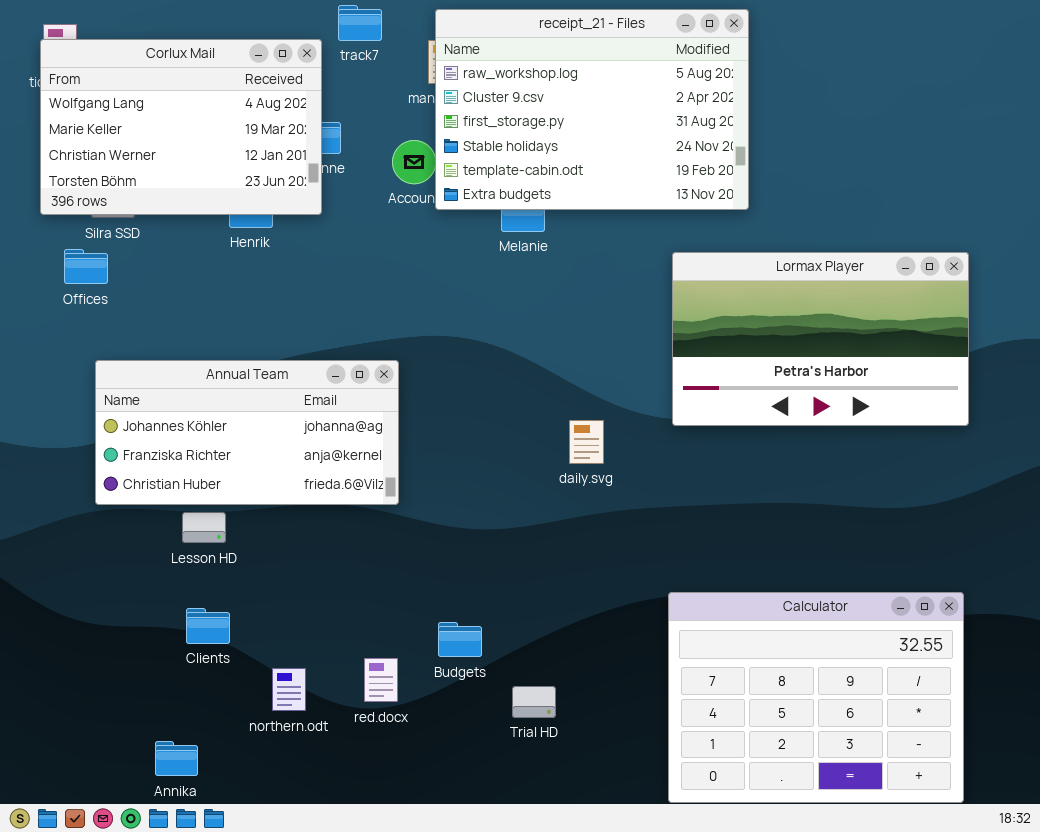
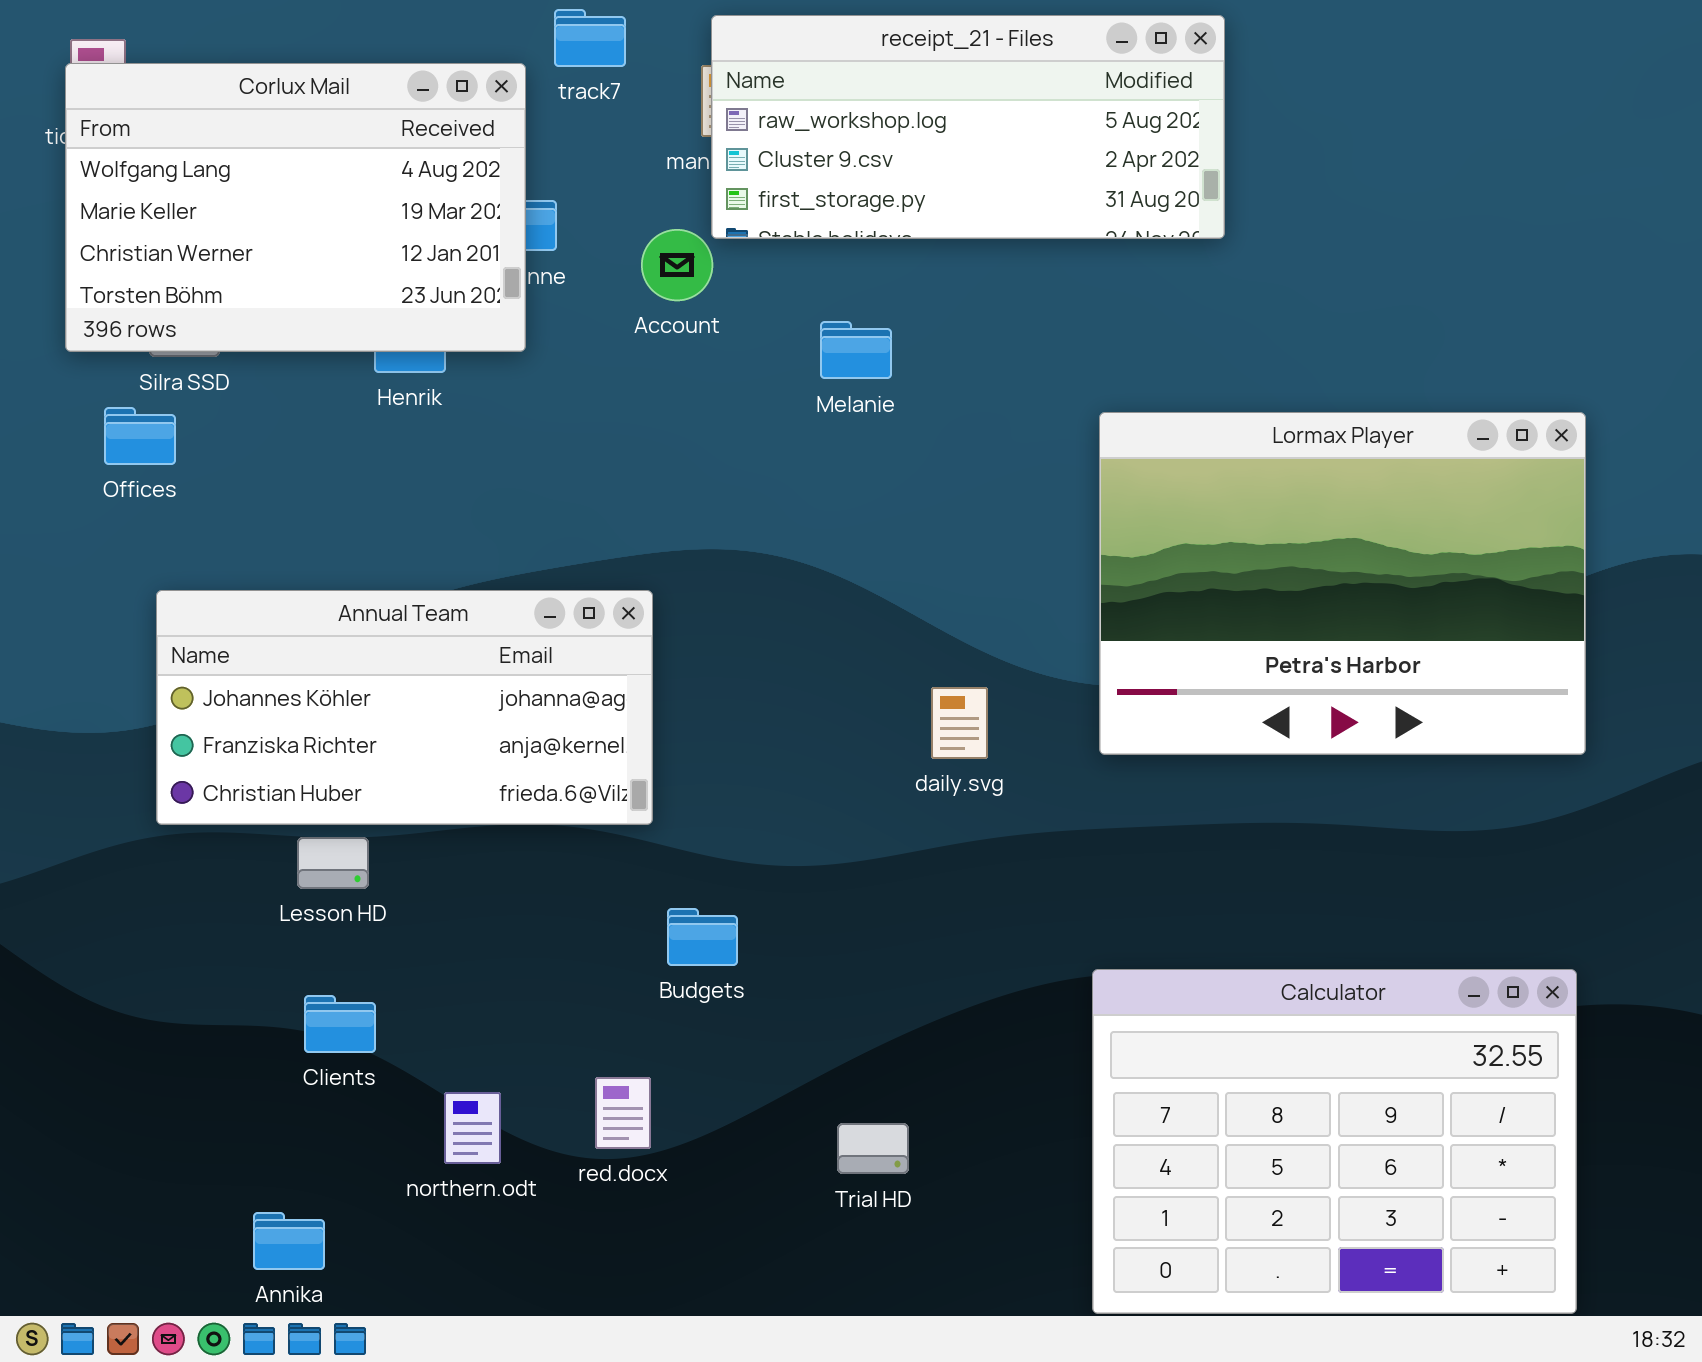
receipt_21 - Files: [435,9,749,210] -> [711,15,1225,239], resized
Lormax Player: [672,252,969,426] -> [1099,412,1586,755], resized
Budgets: [438,622,482,657] -> [667,908,738,966], moved

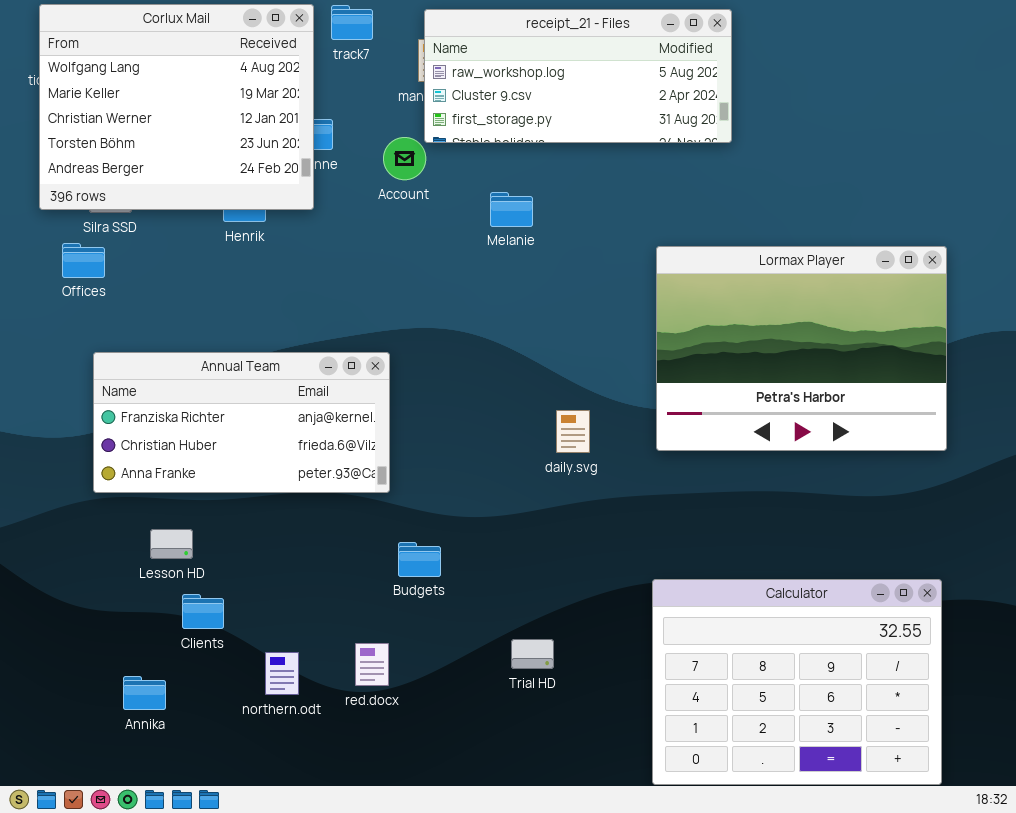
Corlux Mail: [65,63,526,352] -> [39,4,314,210], resized
Annual Team: [156,590,653,825] -> [93,352,390,493], scrolled down 1 row
Lesson HD: [297,837,369,889] -> [150,529,193,559], moved
Trial HD: [837,1123,909,1174] -> [511,639,554,669], moved
Annika: [253,1212,325,1270] -> [123,676,166,710], moved

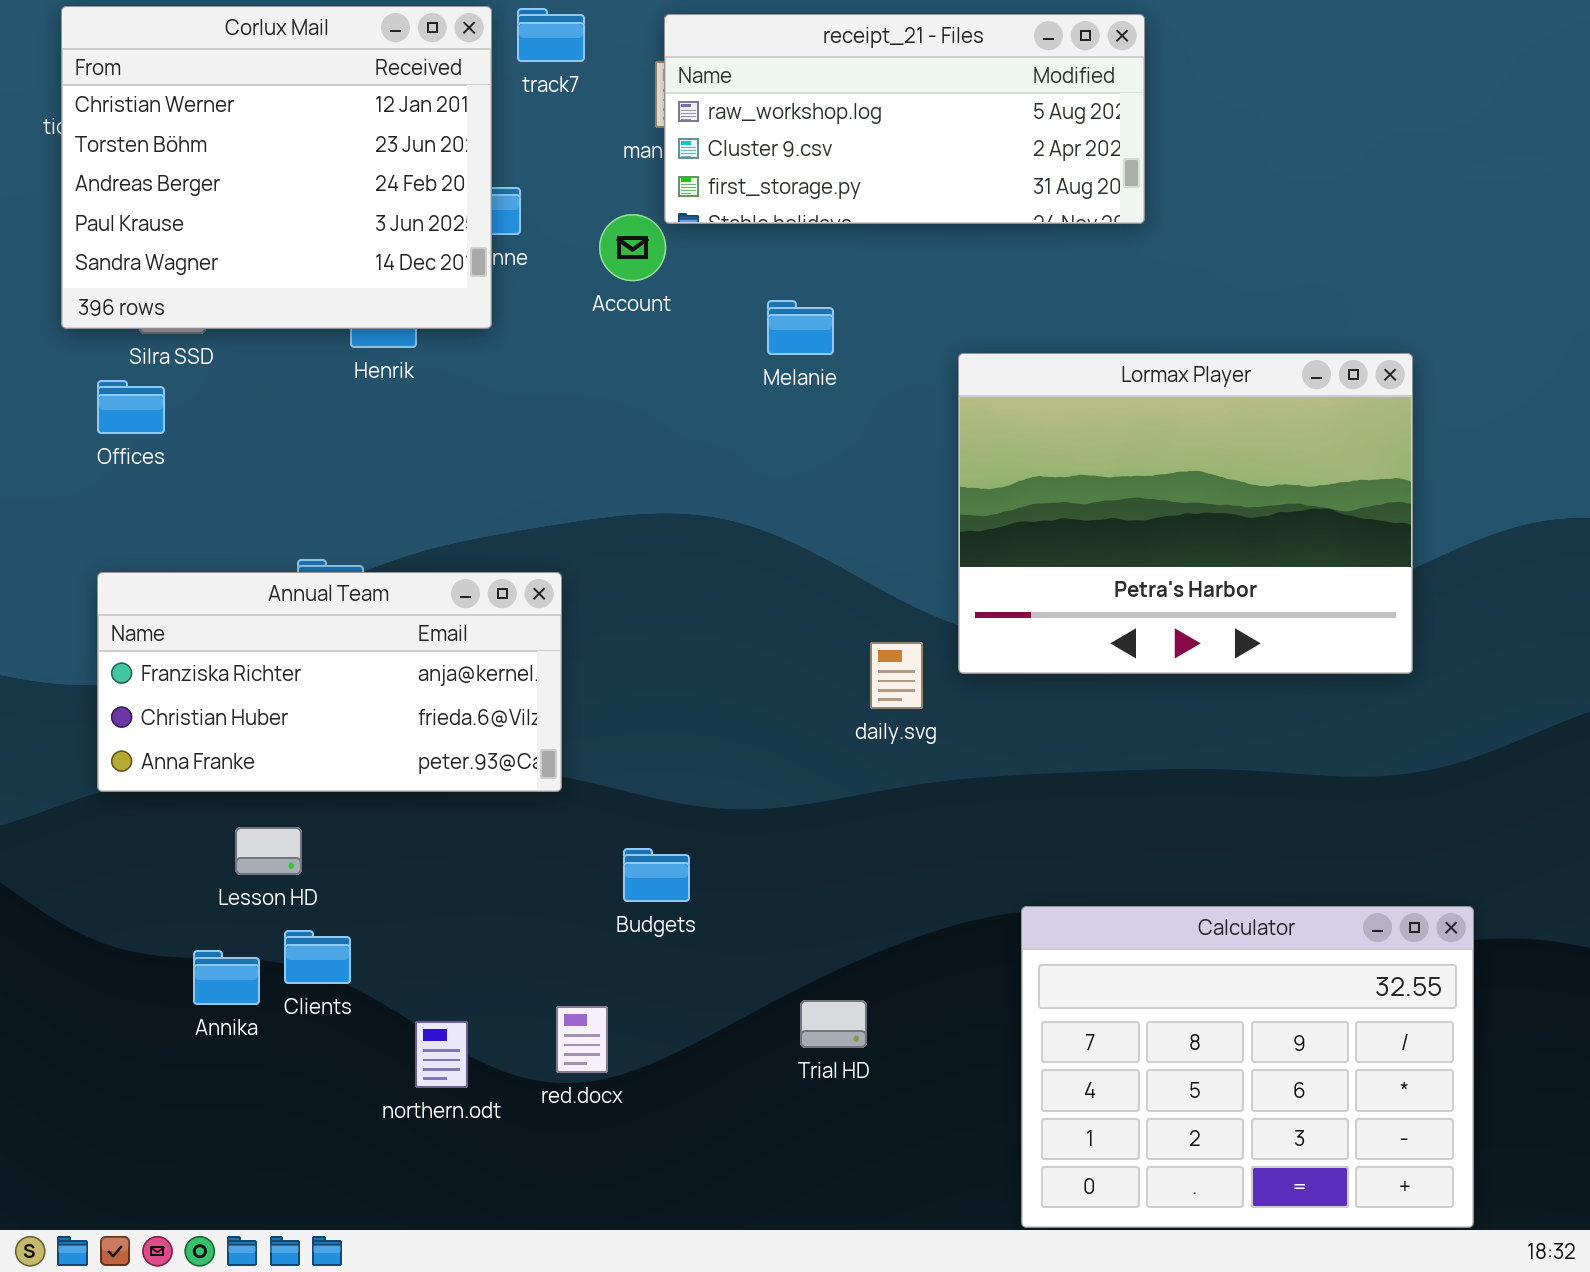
Corlux Mail: [39,4,314,210] -> [61,6,492,329], scrolled down 2 rows
Lormax Player: [656,246,947,451] -> [958,353,1413,674], moved
Annual Team: [93,352,390,493] -> [97,572,562,792], moved
Annika: [123,676,166,710] -> [193,950,260,1005], moved

